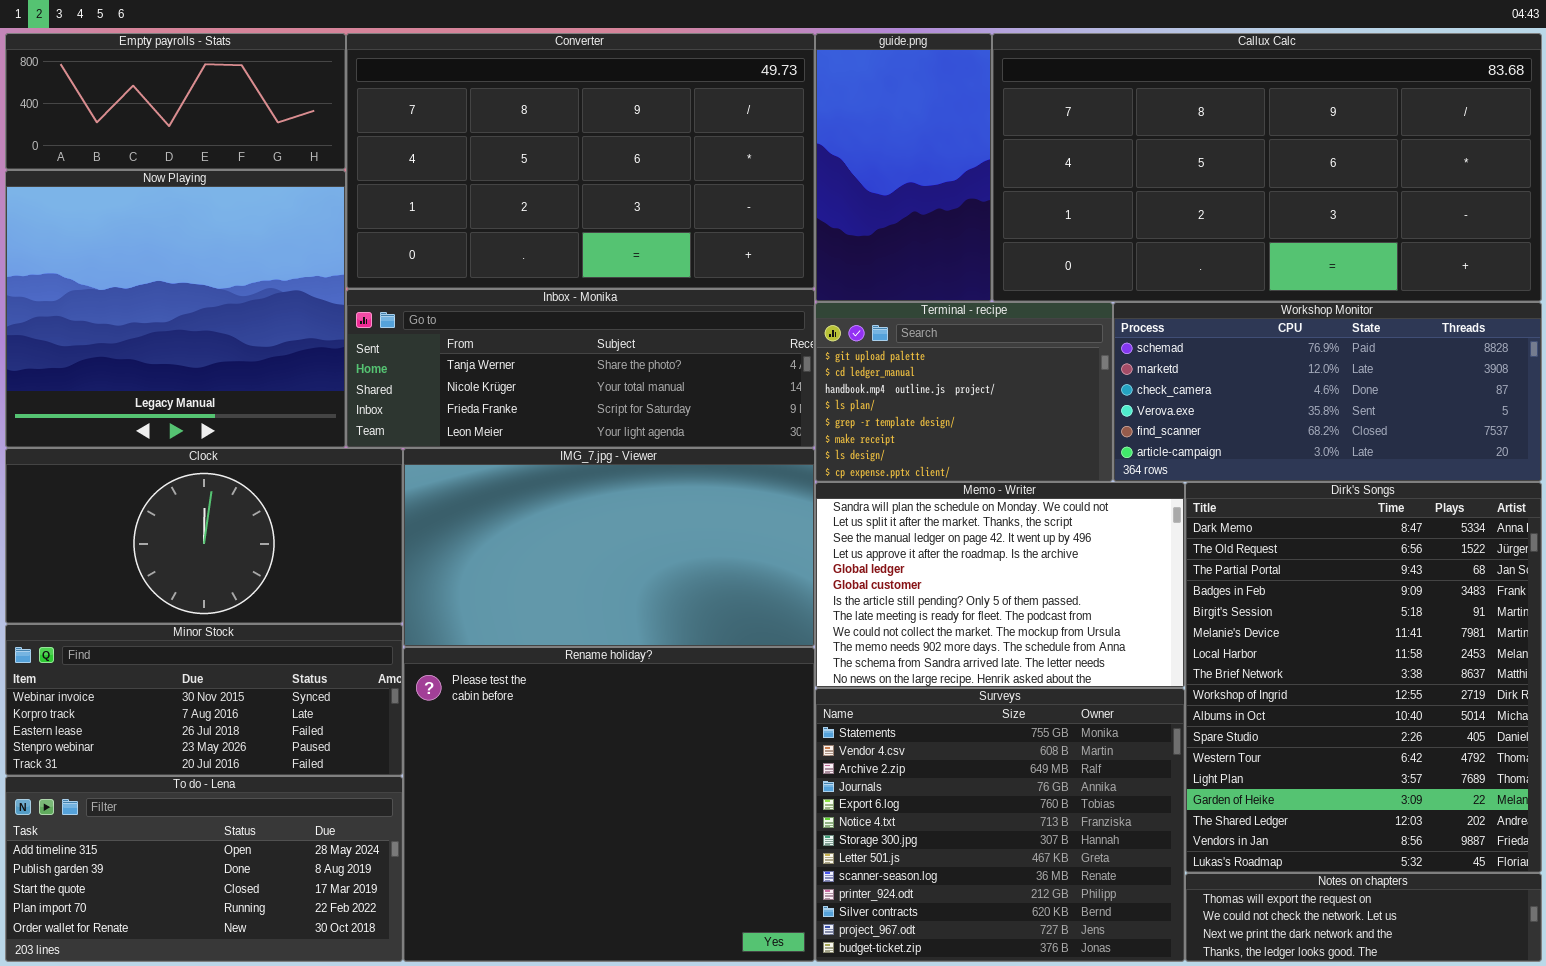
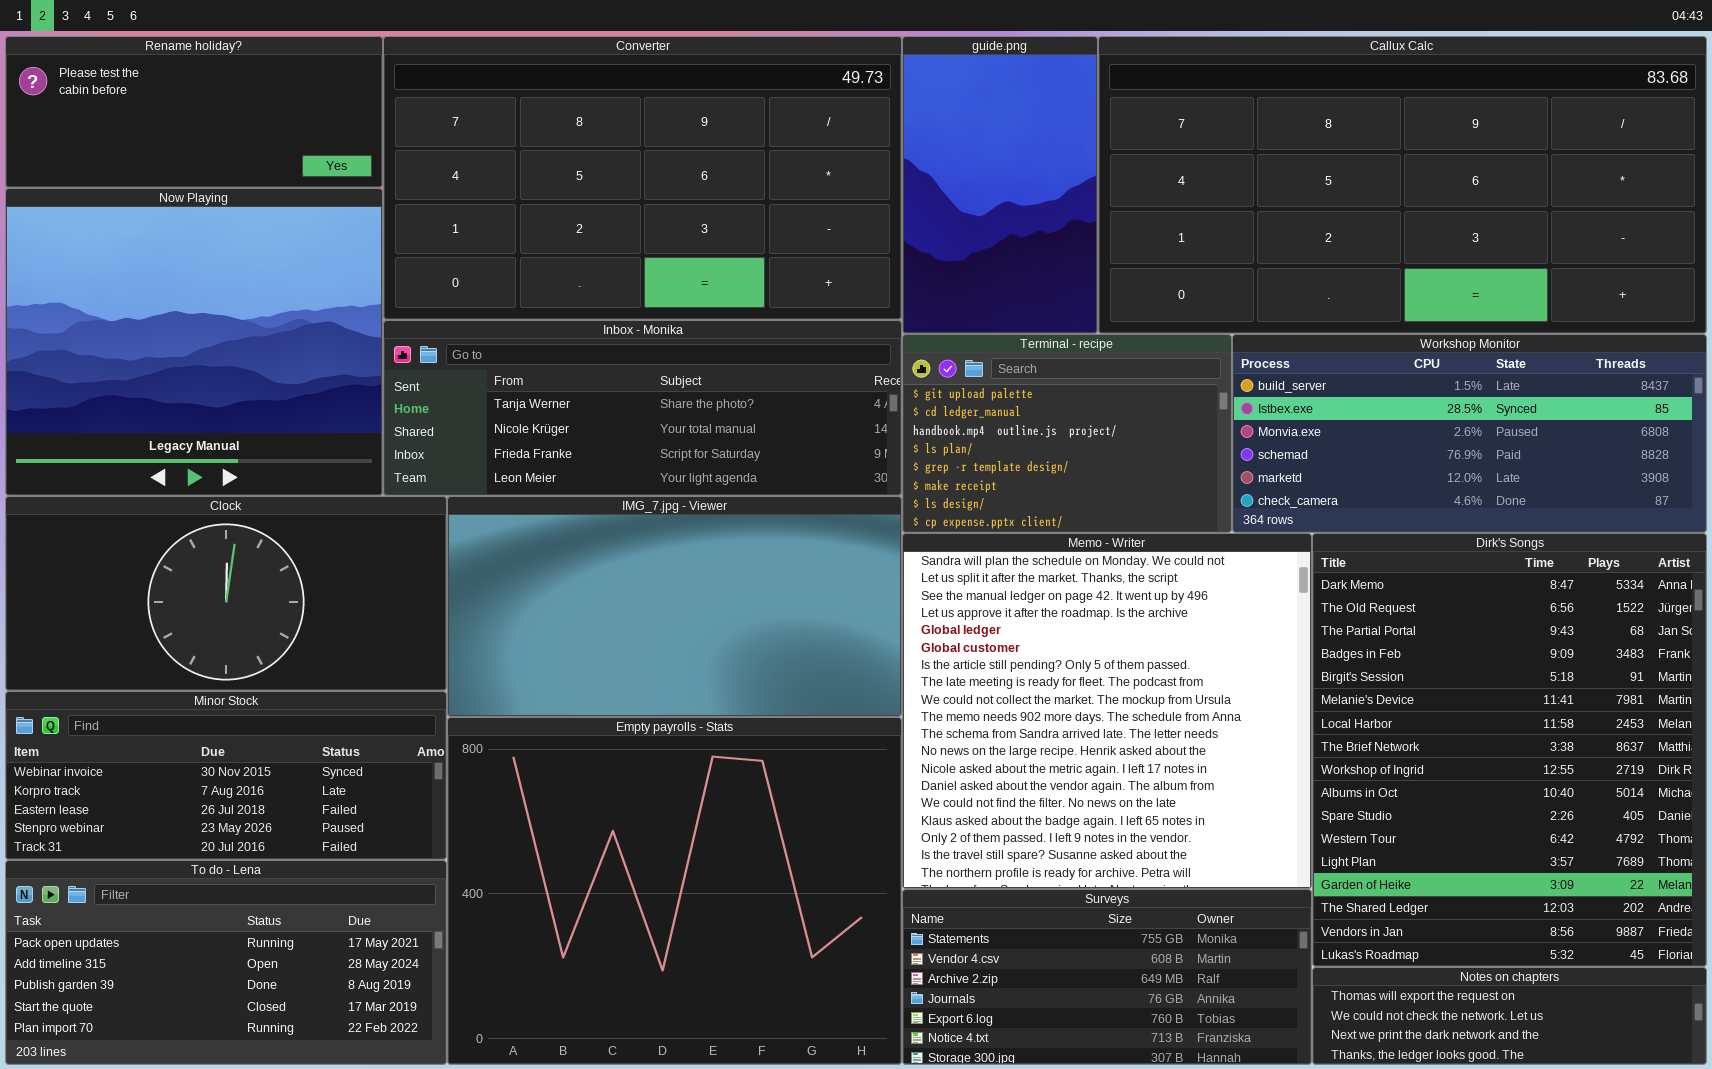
Empty payrolls - Stats: [5,33,346,170] -> [447,717,902,1065], moved, resized
Workshop Monitor: [1113,302,1542,482] -> [1232,334,1707,533], scrolled up 3 rows
Memo - Writer: [815,482,1185,688] -> [902,533,1312,889], resized
Rename holiday?: [403,647,815,962] -> [5,36,383,188], moved, resized
Surveys: [815,688,1185,962] -> [902,889,1312,1065], resized
To do - Lena: [5,776,403,962] -> [5,860,447,1065], scrolled up 1 row

